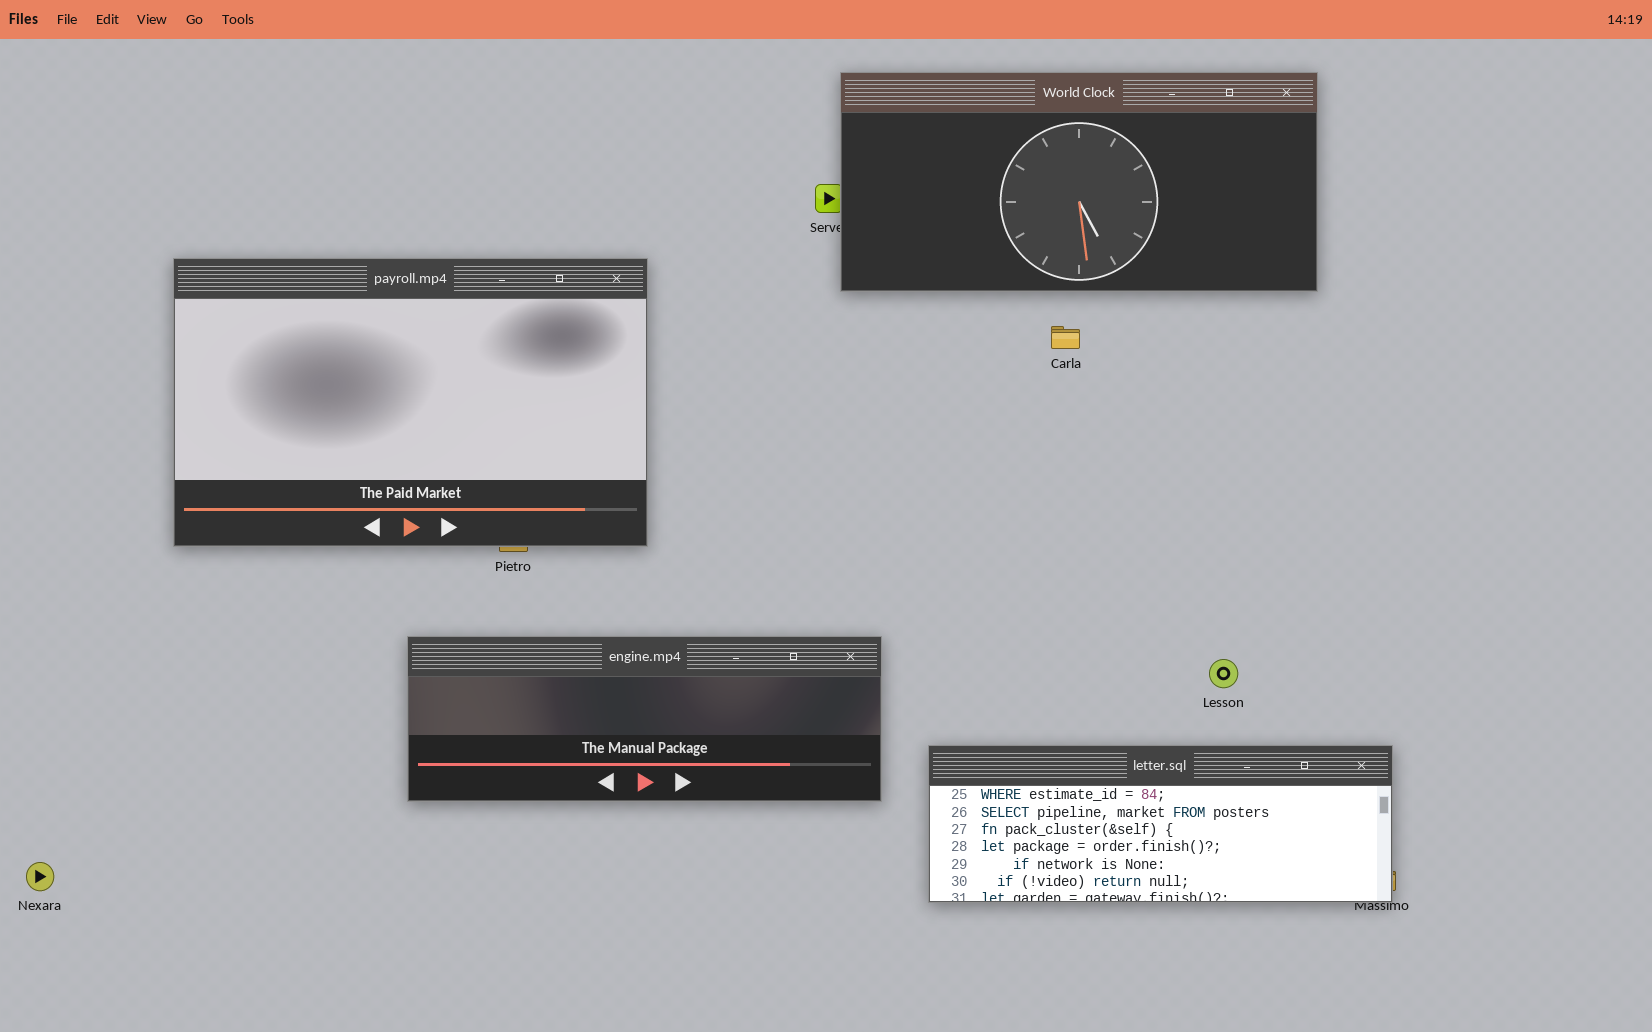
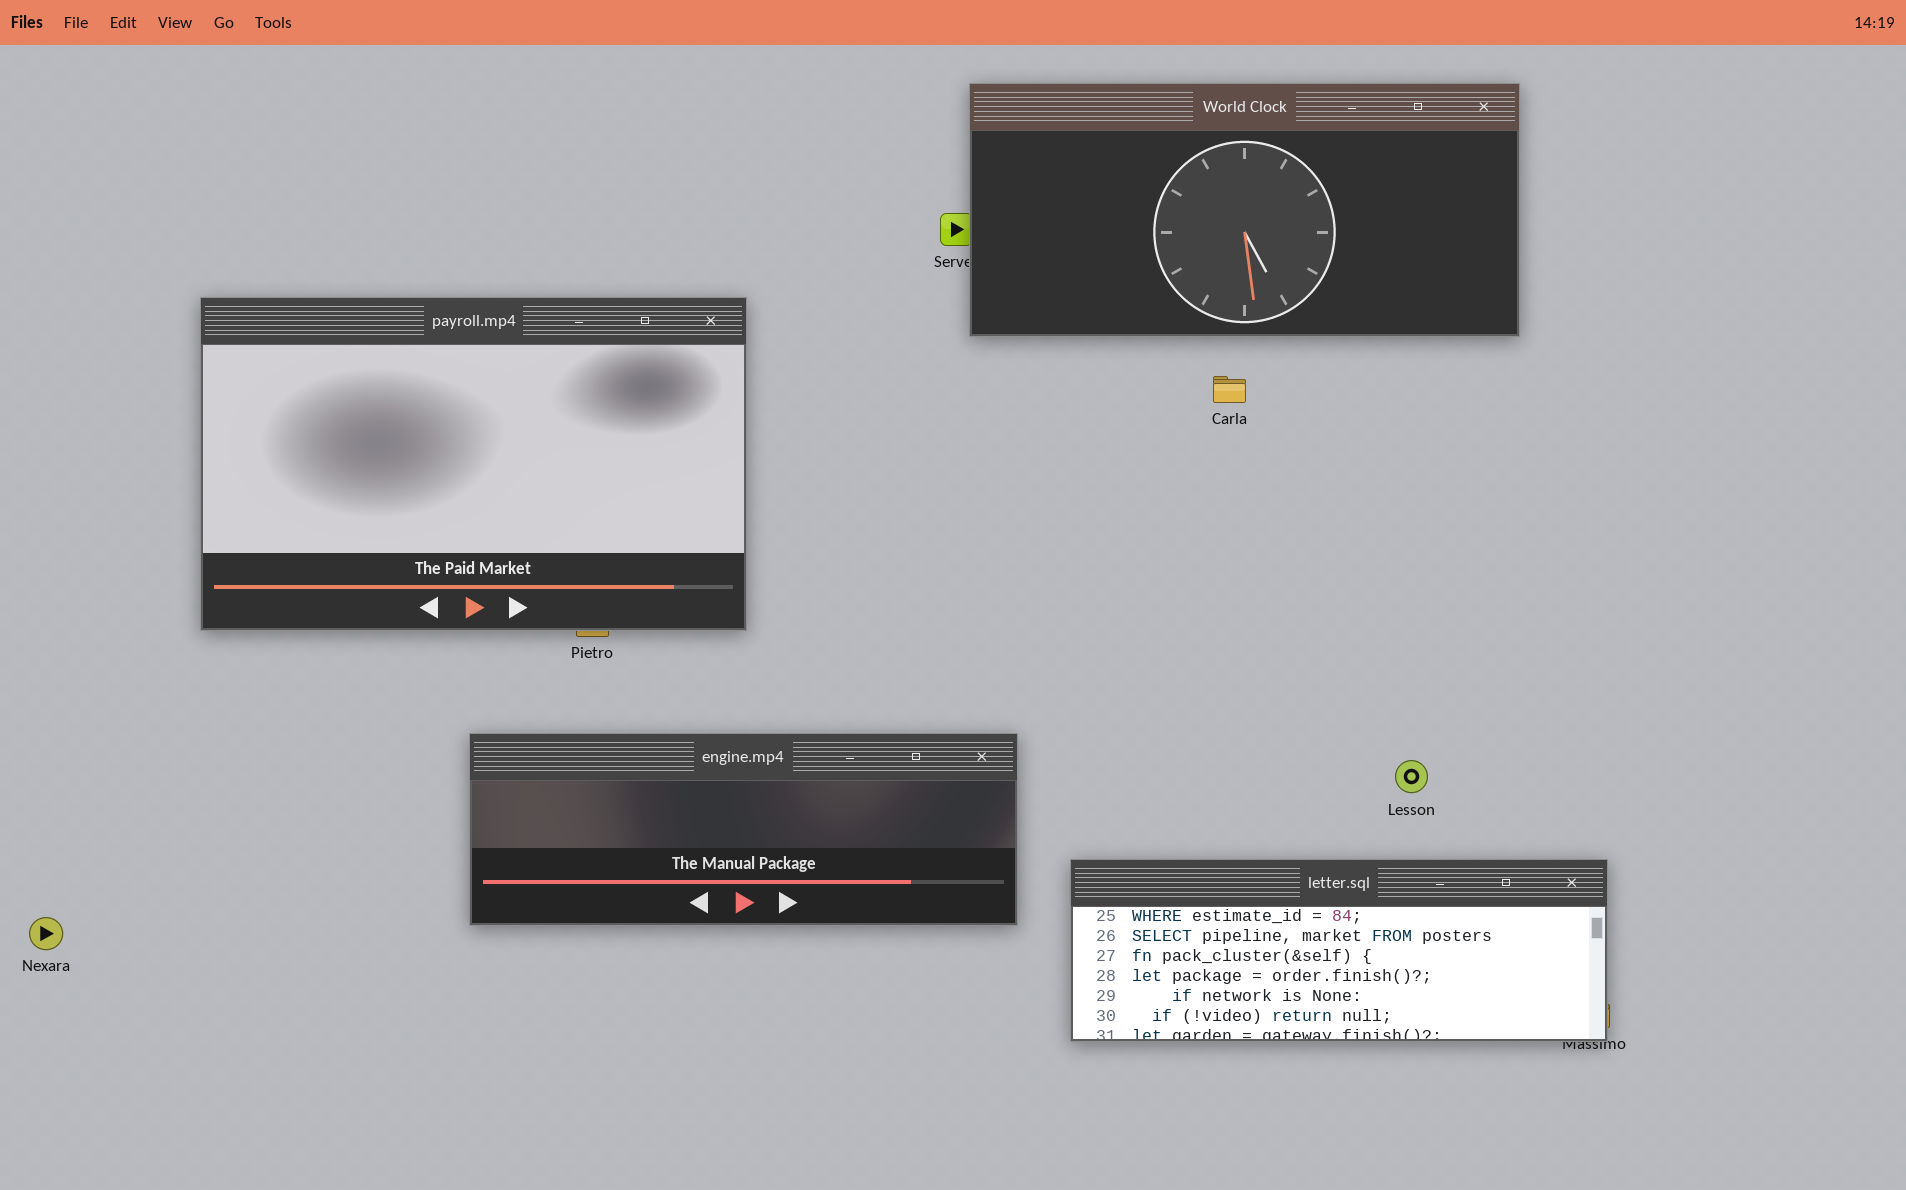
Nexara: [26,862,54,891] -> [29,917,63,950], moved

